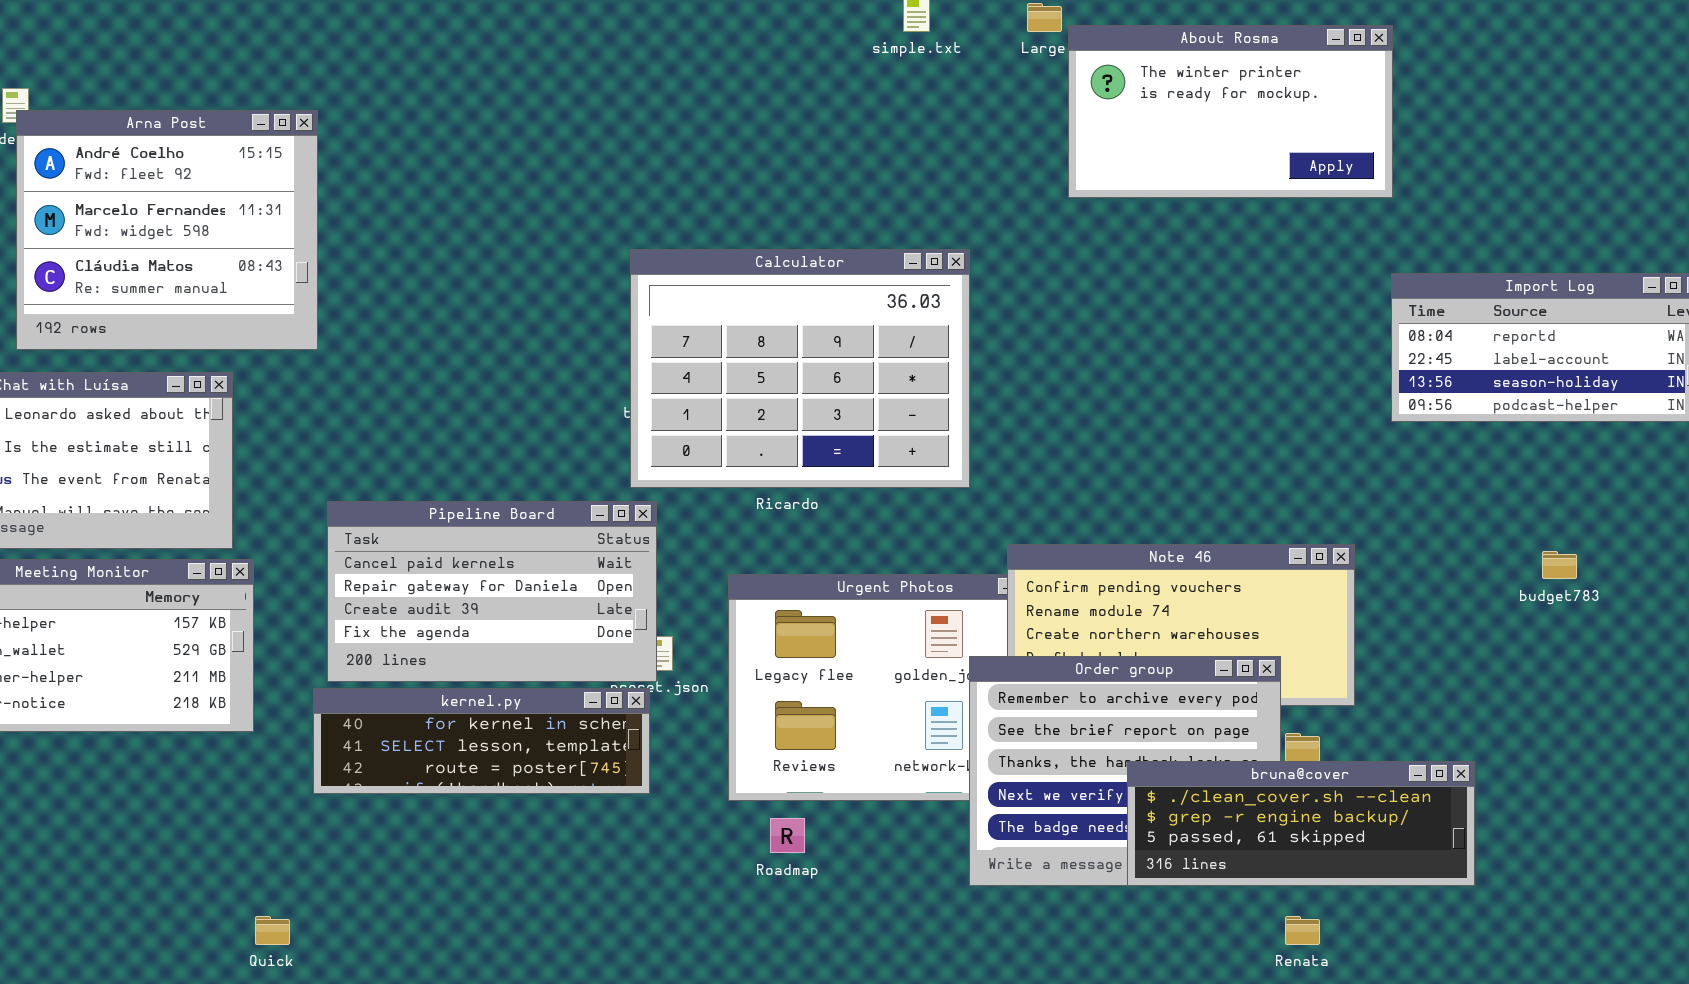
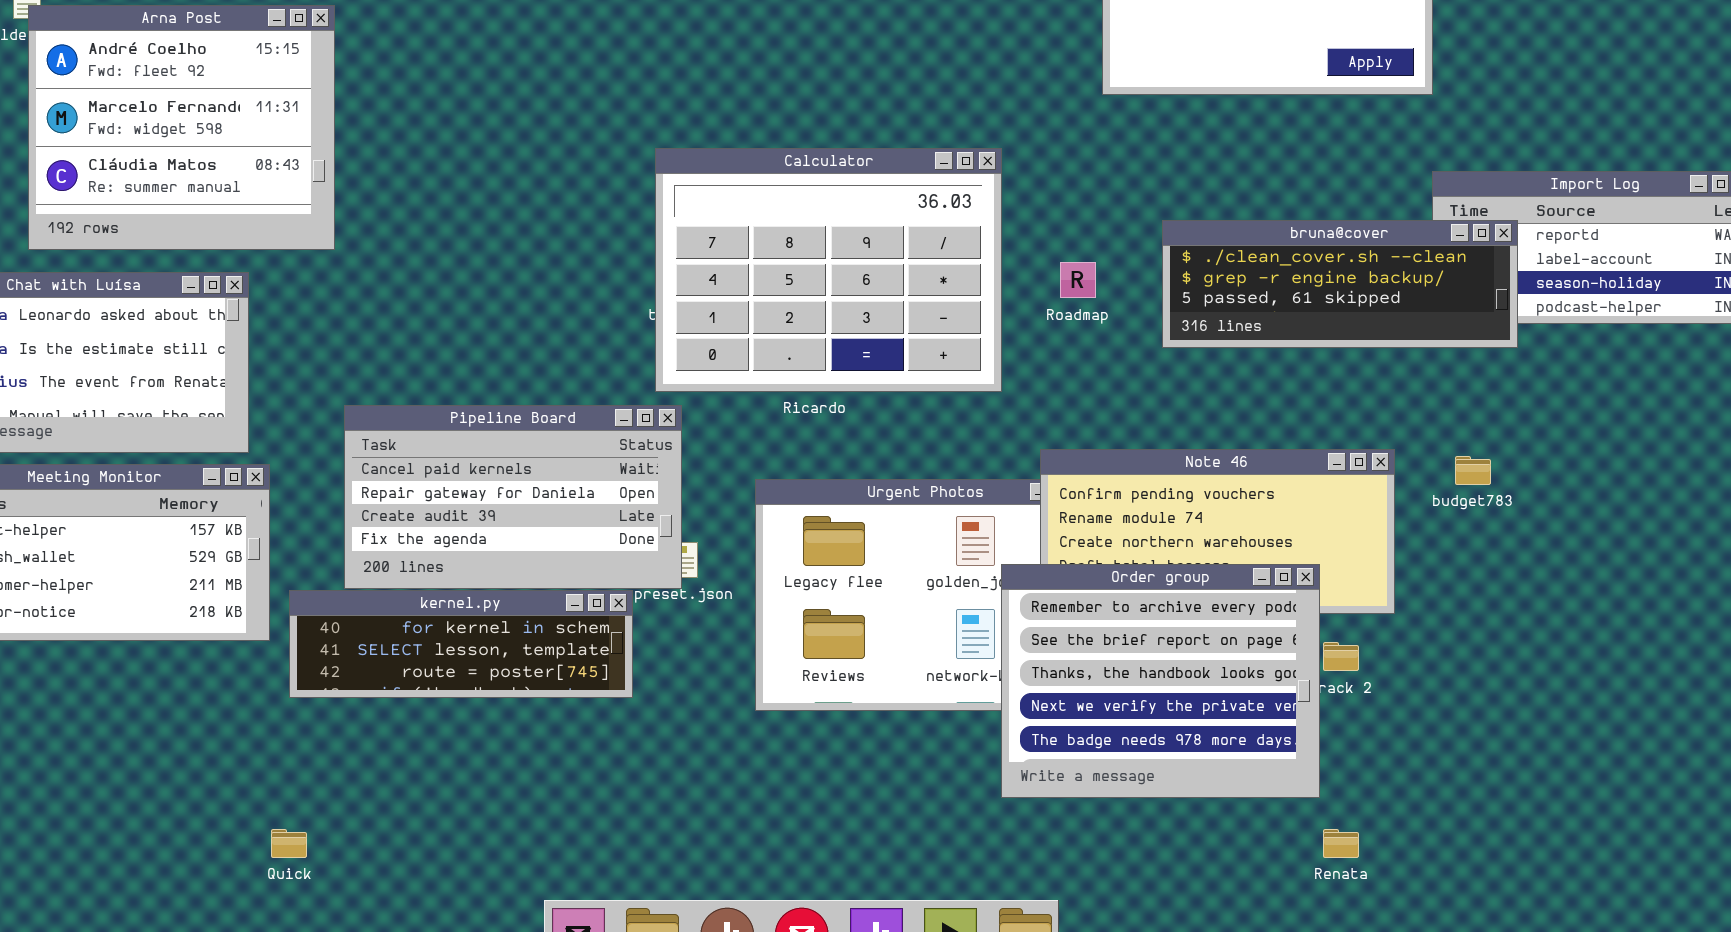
budget783: [1542,551,1577,579] -> [1455,456,1491,485], moved
kernel.py: [313,688,650,794] -> [289,590,633,698], moved
bruna@cover: [1127,761,1475,886] -> [1162,220,1518,348], moved
Roadmap: [770,818,805,853] -> [1060,262,1096,298], moved

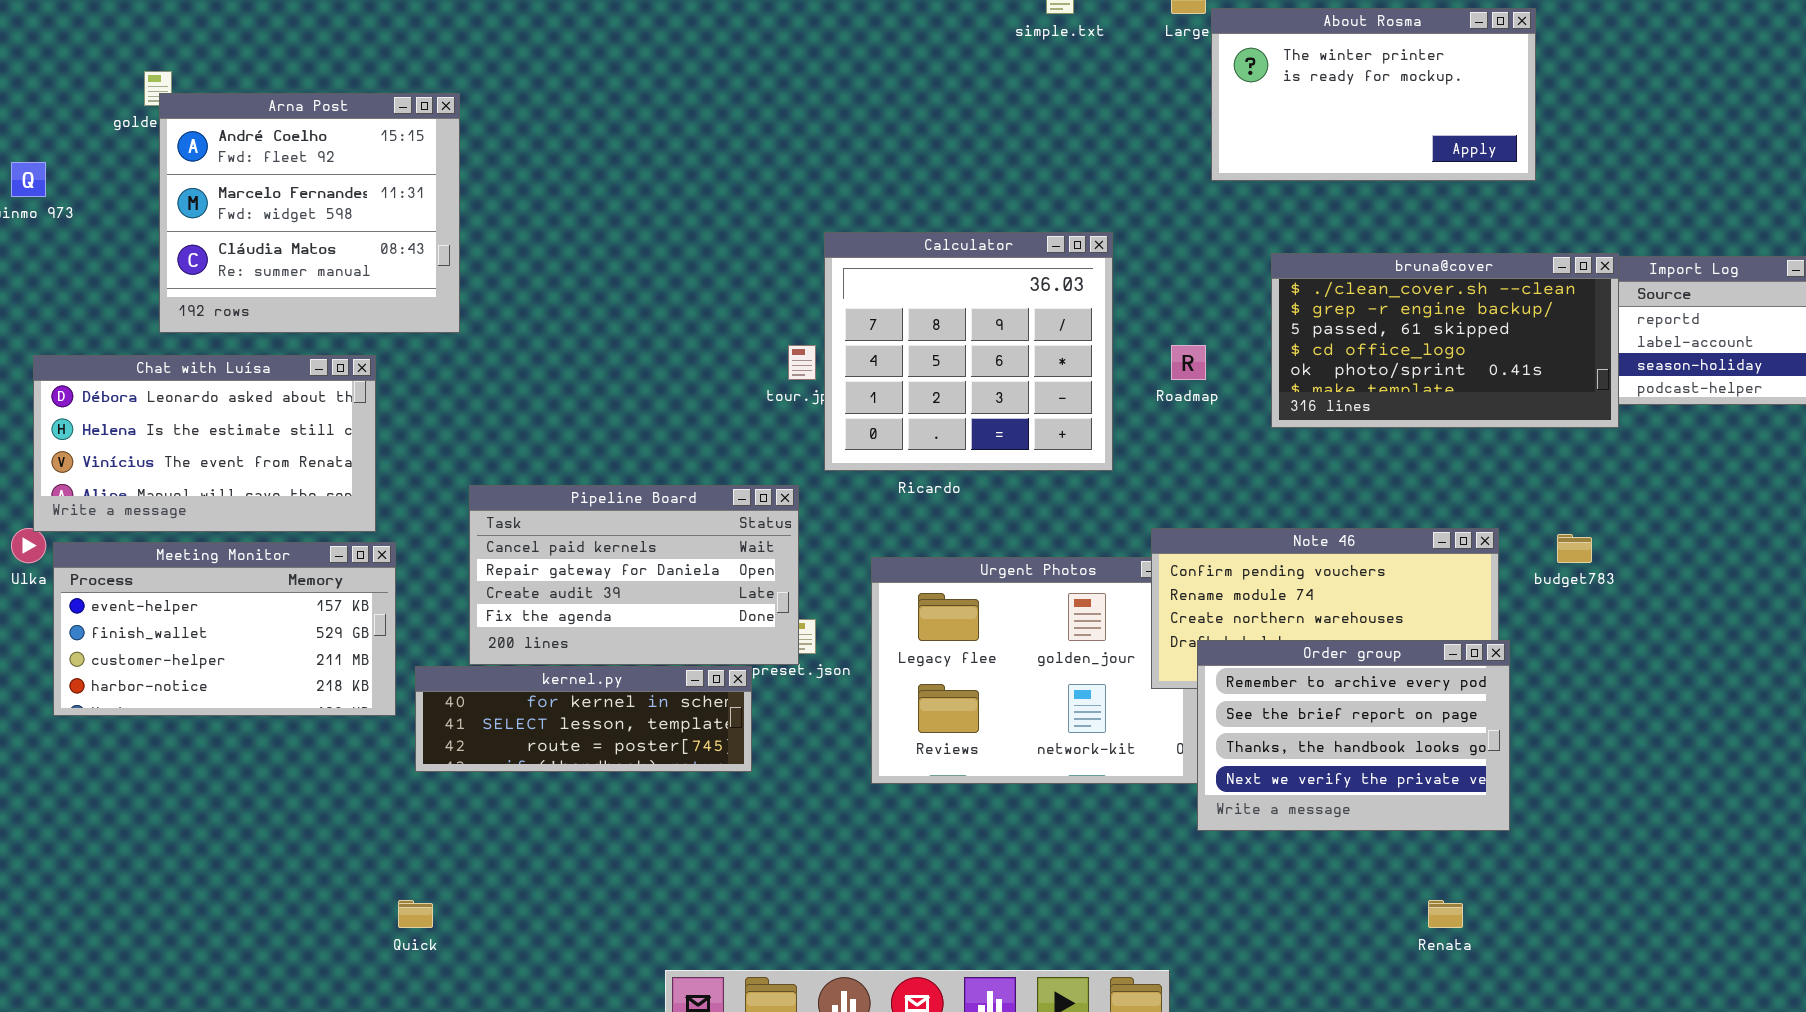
Calculator: [655,148,1002,392] -> [824,232,1113,471], resized
bruna@cover: [1162,220,1518,348] -> [1271,253,1619,428], resized
Order group: [1001,564,1320,798] -> [1197,640,1510,831], moved, resized

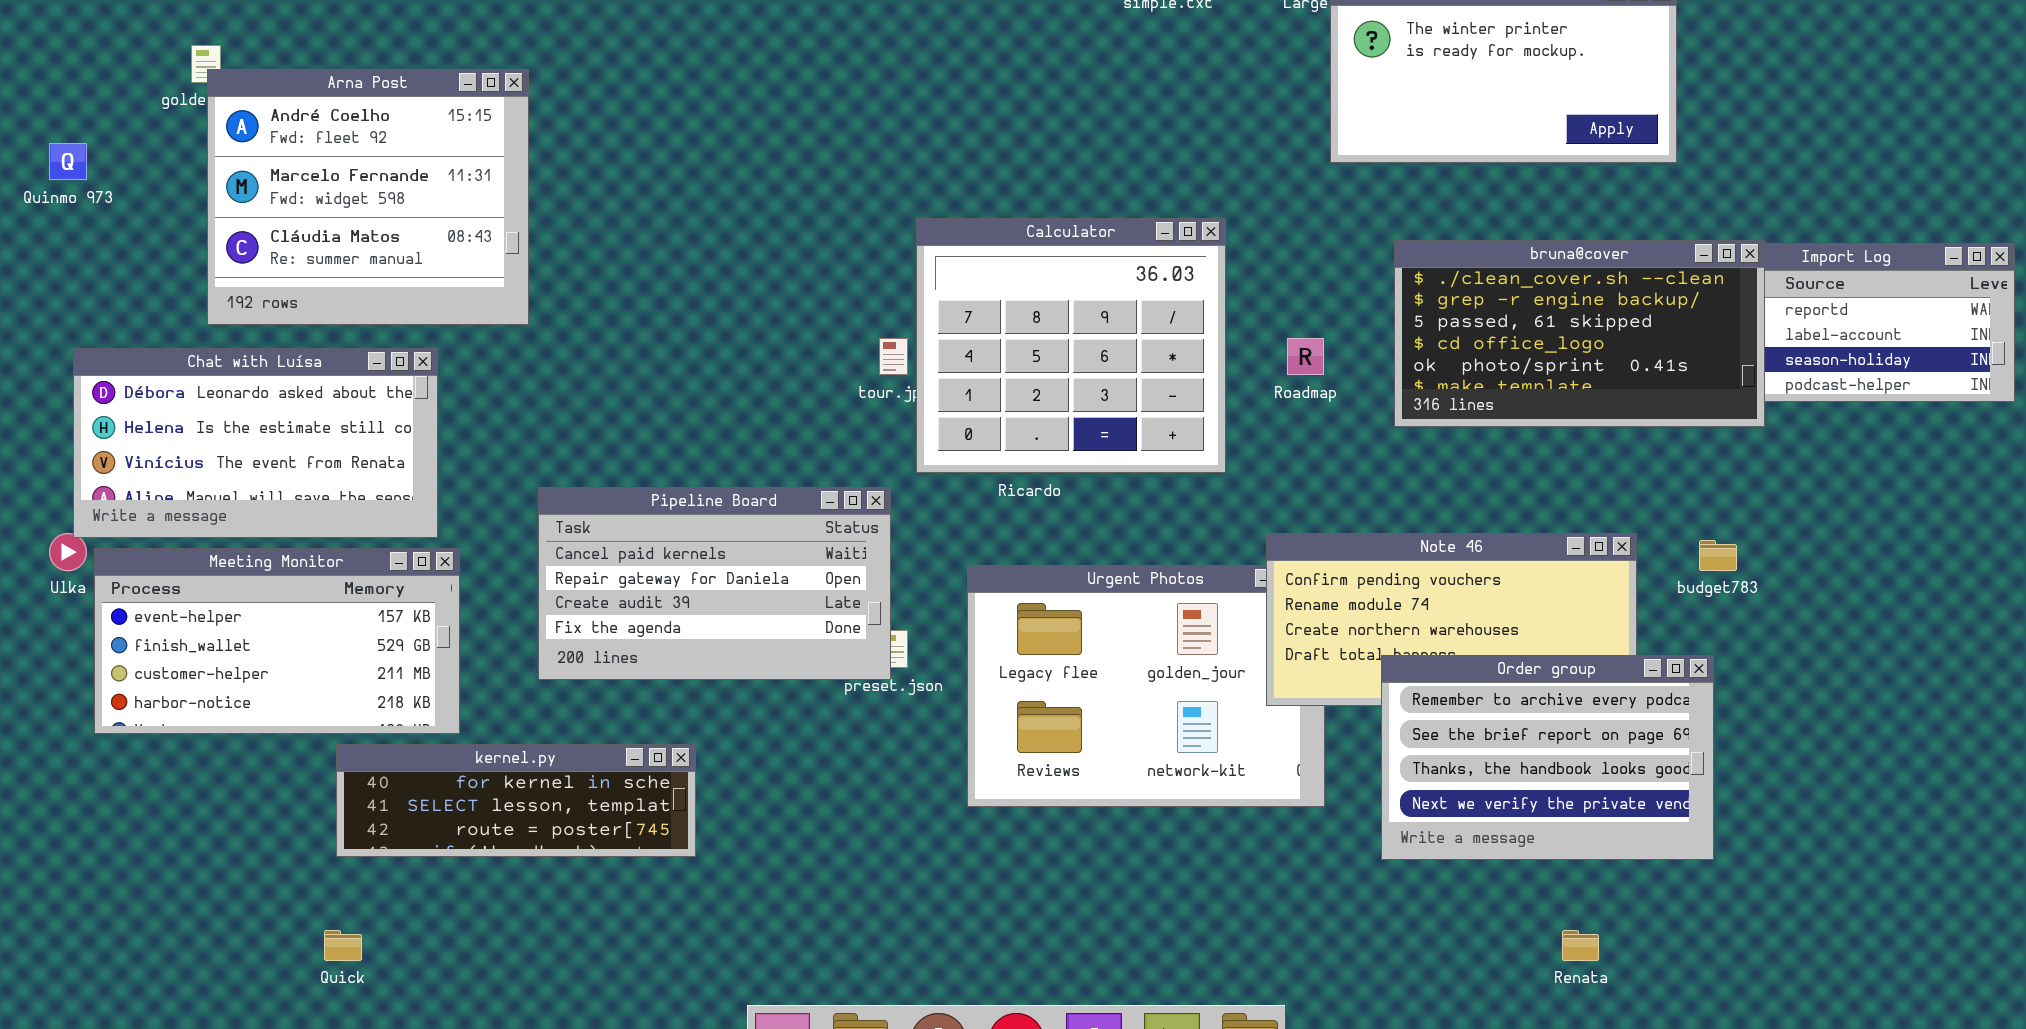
Order group: [1197,640,1510,831] -> [1381,655,1714,860], moved
kernel.py: [415,666,752,772] -> [336,744,696,857], moved
Quick: [398,900,433,928] -> [324,930,362,961], moved

